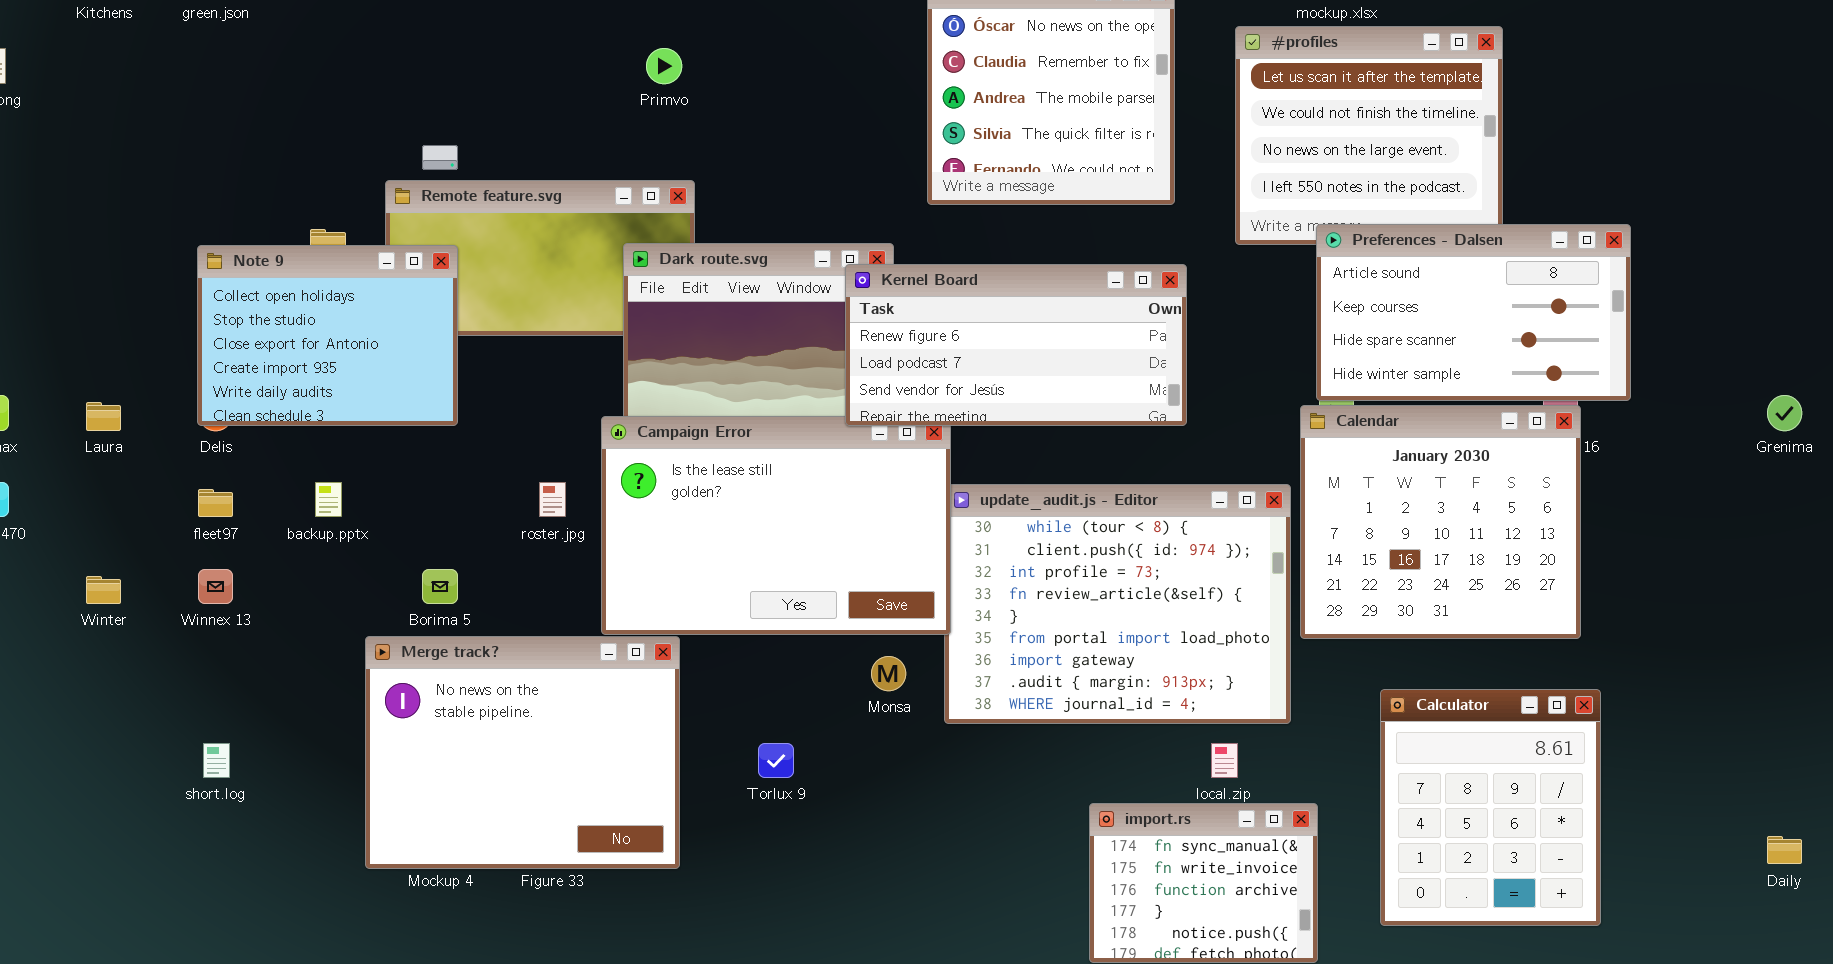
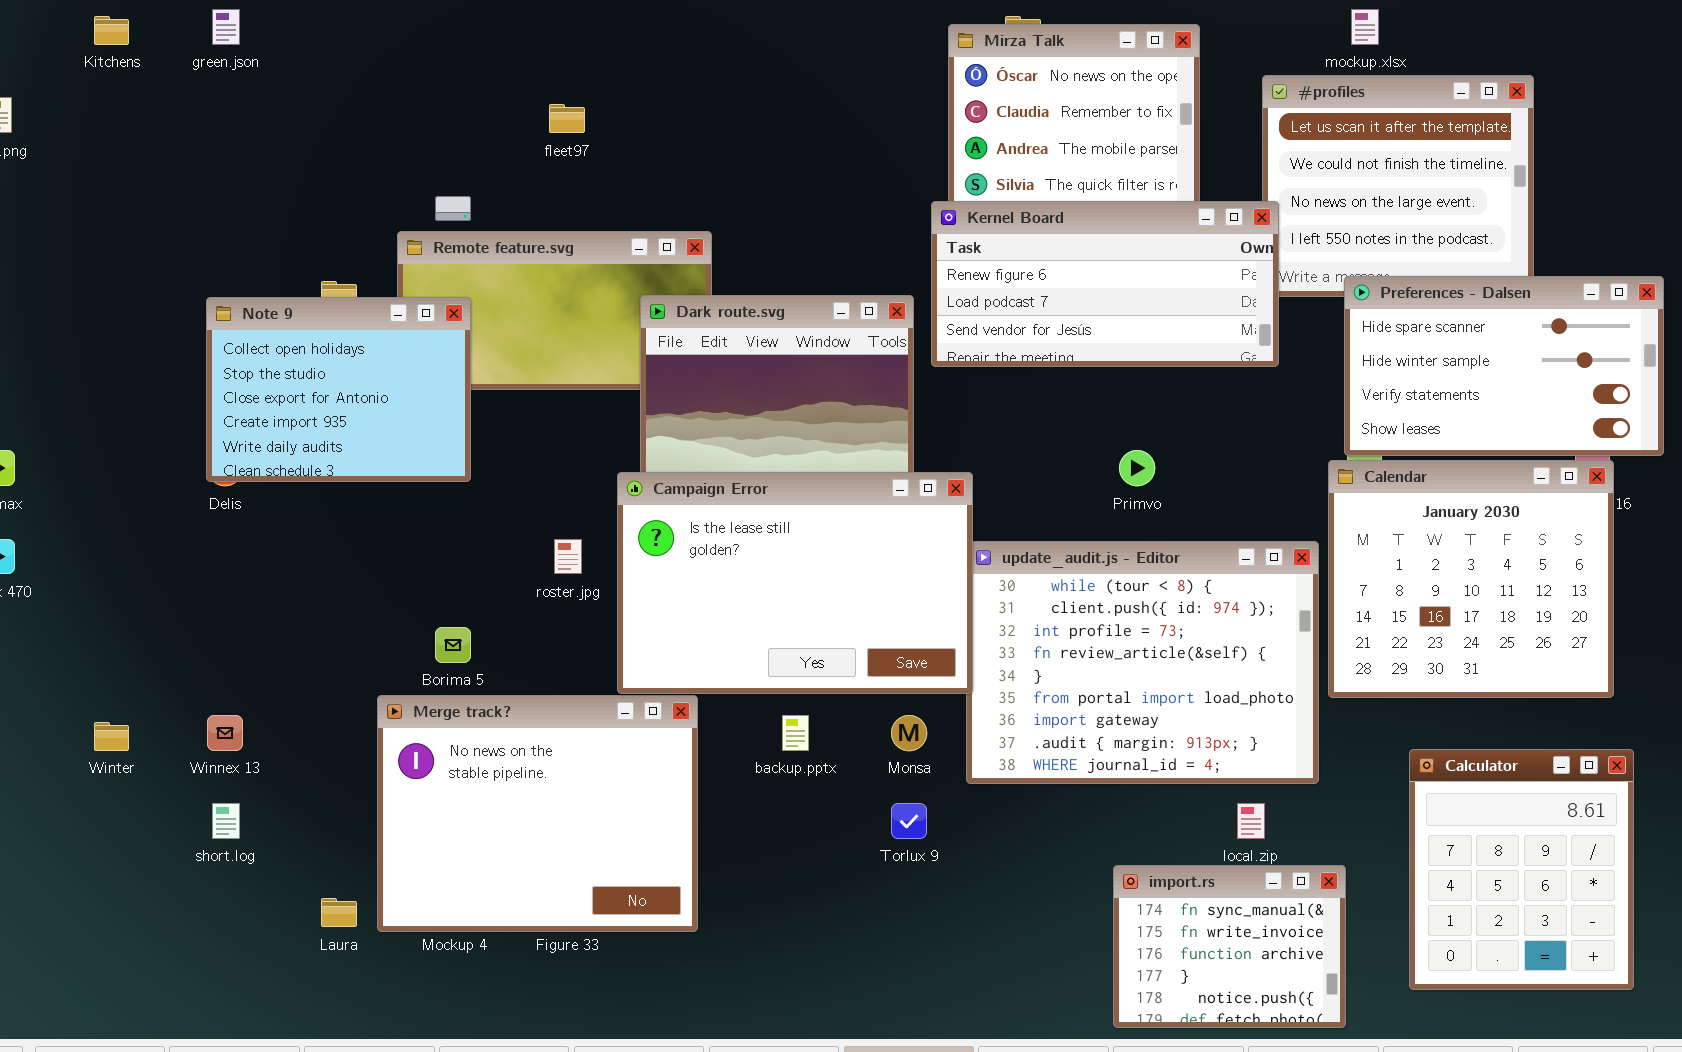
Primvo: [646,48,682,84] -> [1119,450,1155,486], moved
Preferences - Dalsen: [1316,224,1631,401] -> [1344,276,1664,456], scrolled down 2 rows
Kernel Board: [845,264,1187,426] -> [931,201,1279,367], moved
Laura: [86,402,121,431] -> [321,898,357,927], moved
backup.pptx: [315,482,342,517] -> [782,715,809,751], moved
fleet97: [198,489,233,517] -> [549,104,585,133], moved
Winnex 13: [198,569,233,604] -> [207,715,243,751], moved
Winter: [86,576,121,604] -> [94,722,129,751], moved
Torlux 9: [758,743,794,778] -> [891,803,927,839], moved

